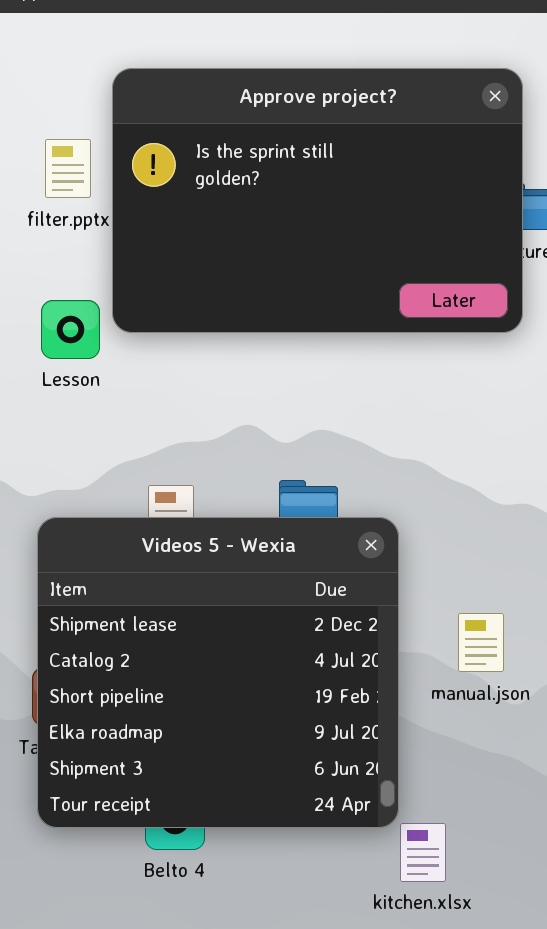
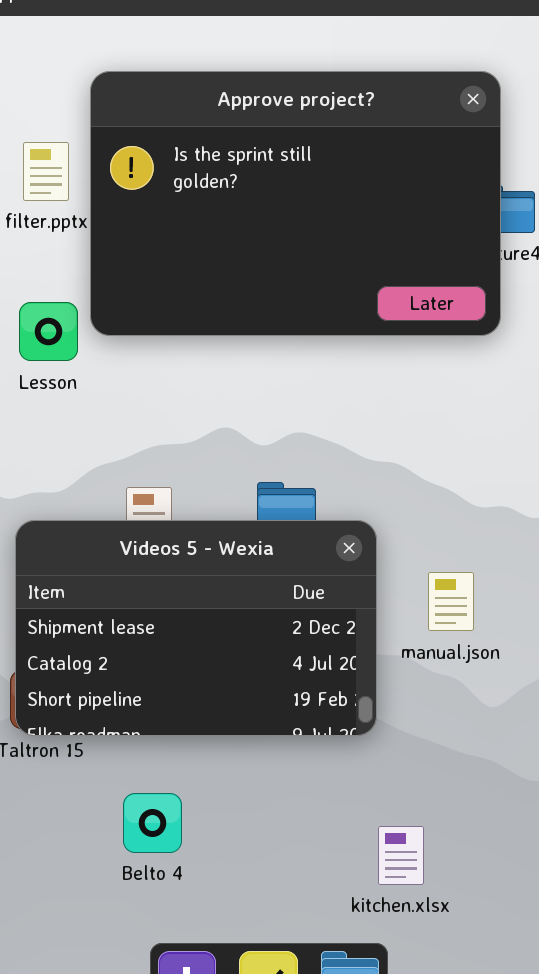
Videos 5 - Wexia: [37,517,399,828] -> [15,520,377,736], resized
manual.json: [458,613,504,672] -> [428,572,474,631], moved

